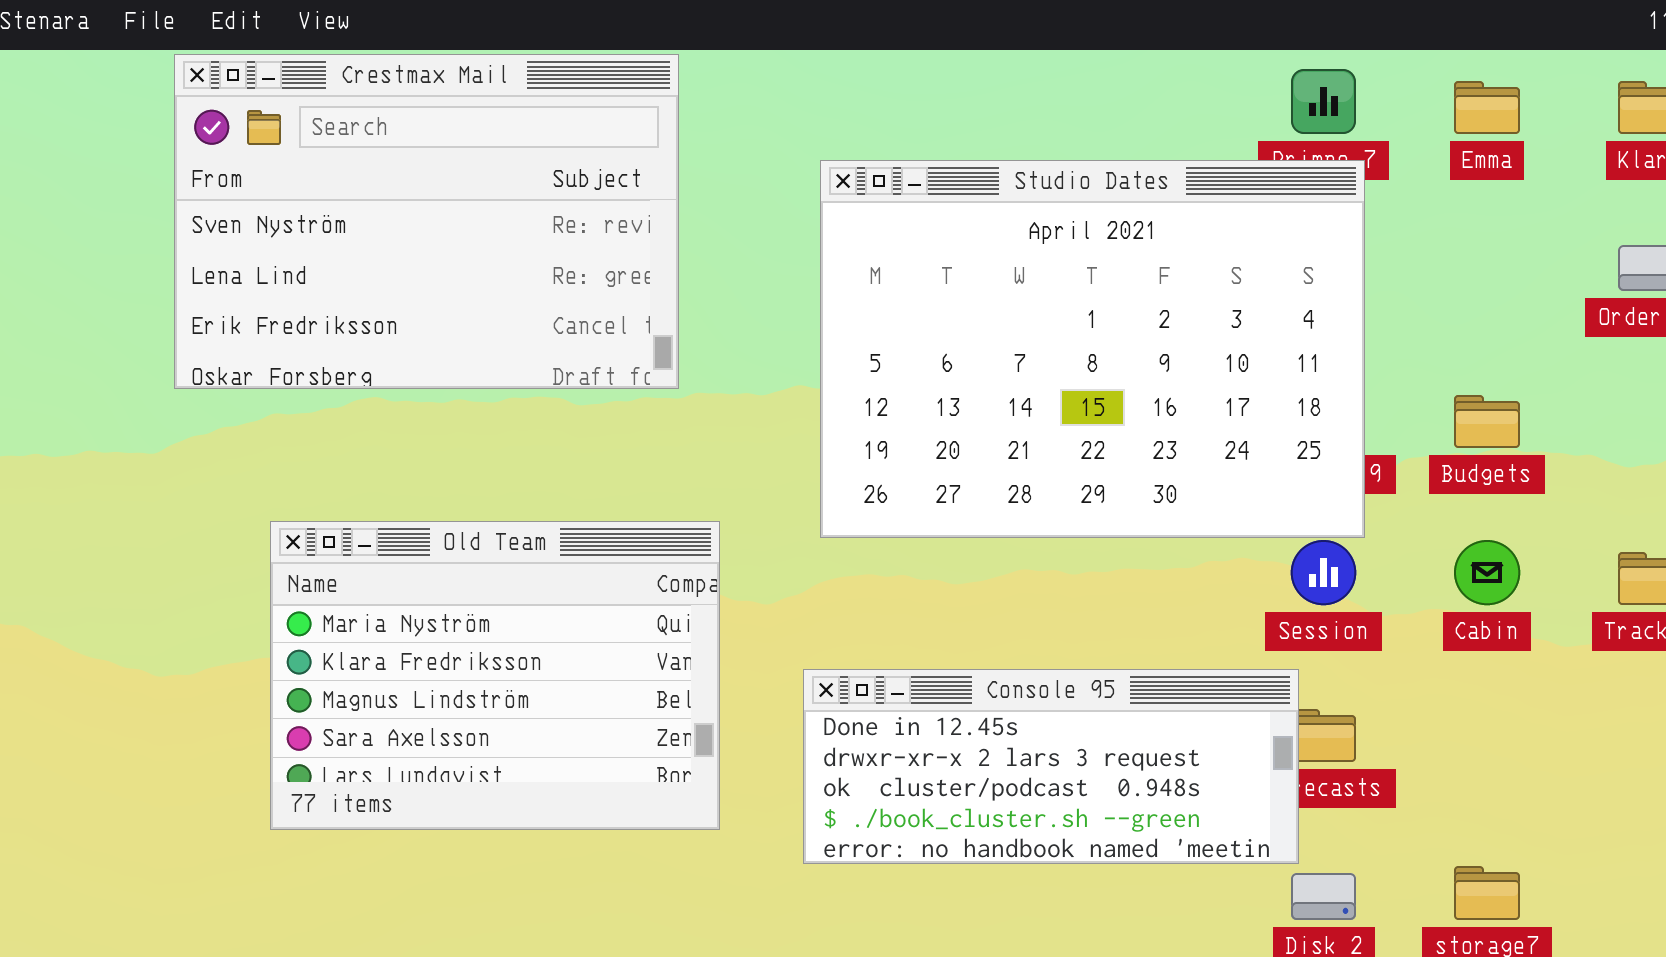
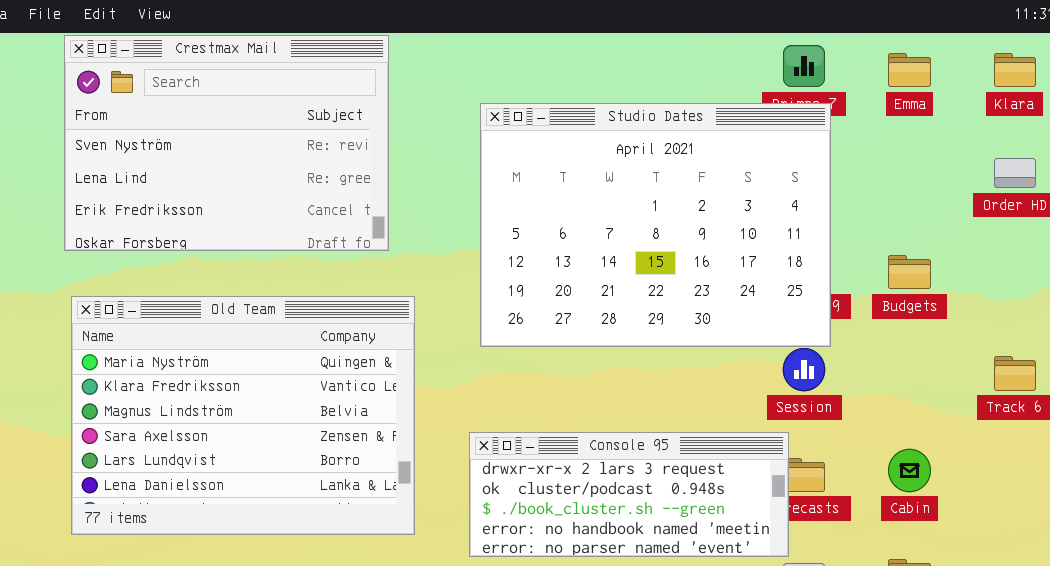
Old Team: [270,521,720,830] -> [71,296,415,535], resized
Cabin: [1454,540,1520,605] -> [888,449,931,492], moved
Console 95: [803,669,1299,864] -> [469,432,789,557], scrolled down 1 row

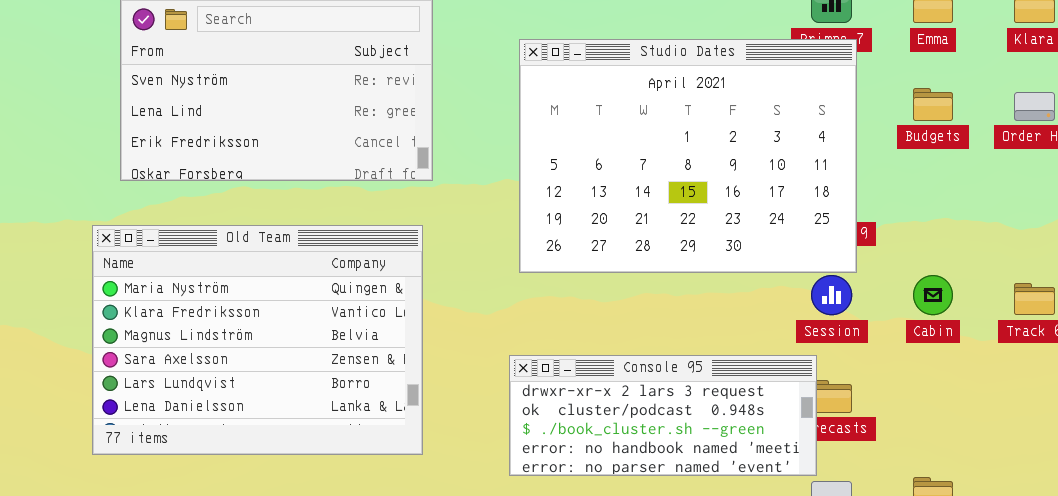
Budgets: [888,255,931,289] -> [913,88,953,121], moved
Old Team: [71,296,415,535] -> [92,225,423,455], moved
Cabin: [888,449,931,492] -> [913,275,953,315], moved

